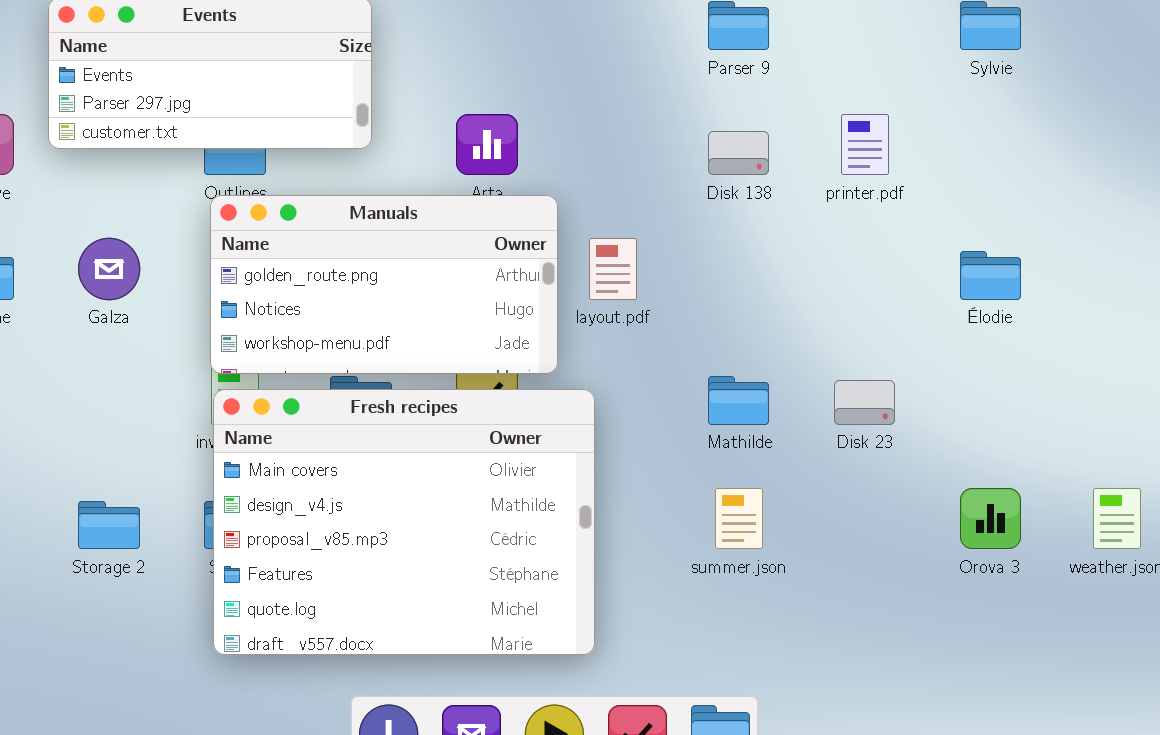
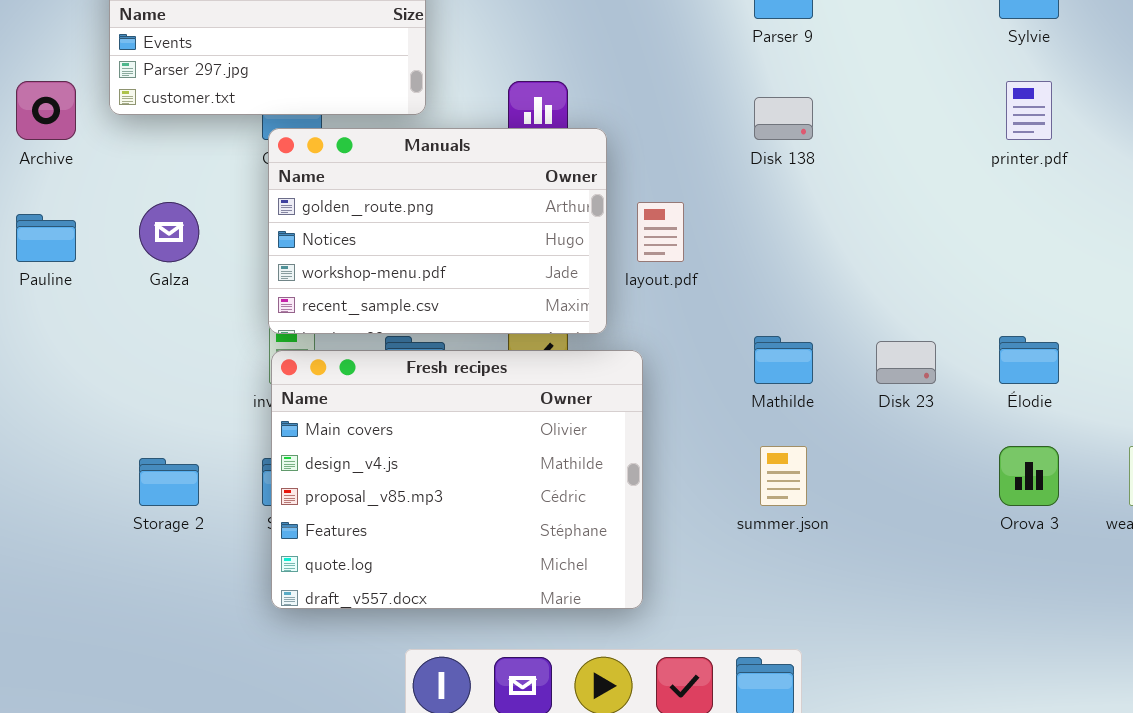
printer.pdf: [841,114,889,175] -> [1006,81,1052,140], moved
Manuals: [210,195,558,374] -> [268,128,607,334], resized
Élodie: [960,251,1021,300] -> [999,336,1059,384], moved

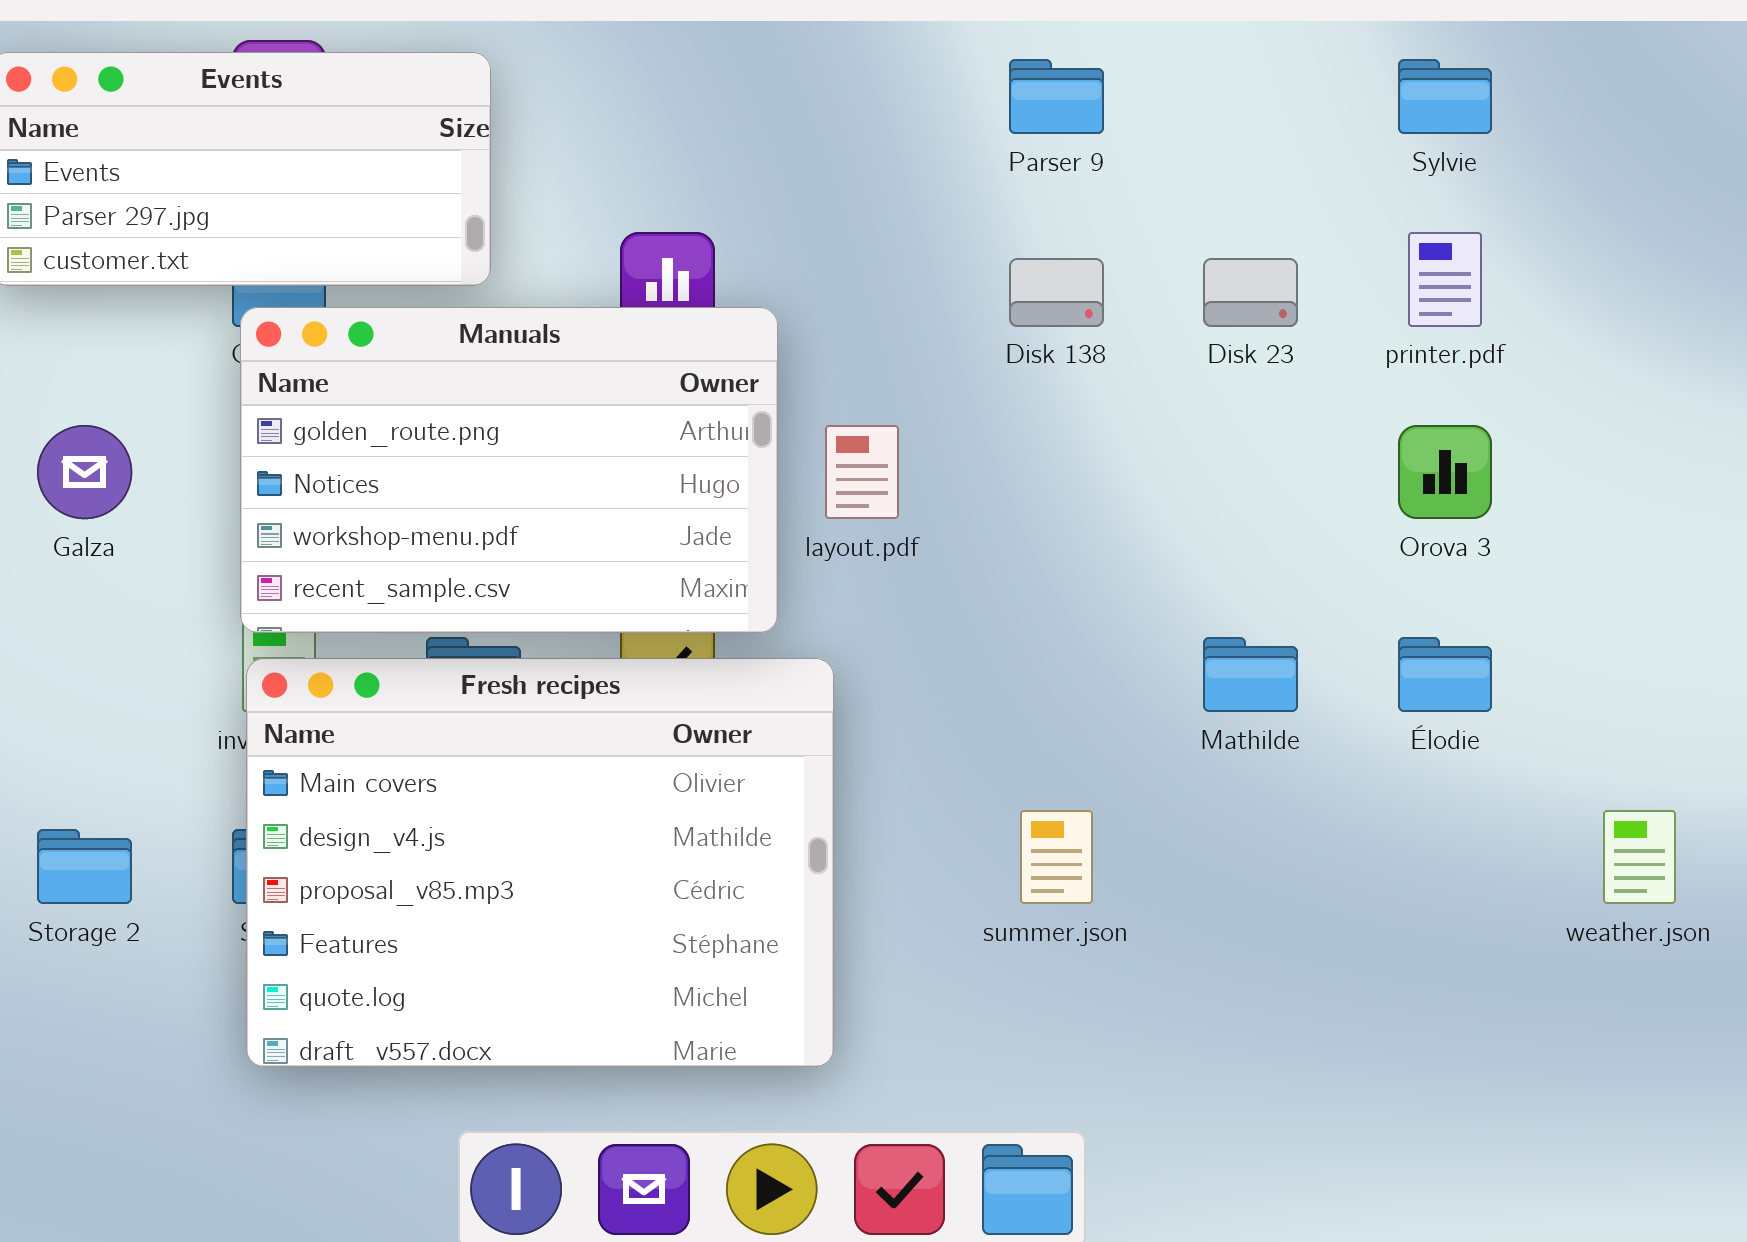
Mathilde: [754,336,813,384] -> [1203,637,1298,712], moved
Disk 23: [876,341,936,384] -> [1203,258,1298,327], moved
Orova 3: [999,446,1059,506] -> [1398,425,1492,519], moved

